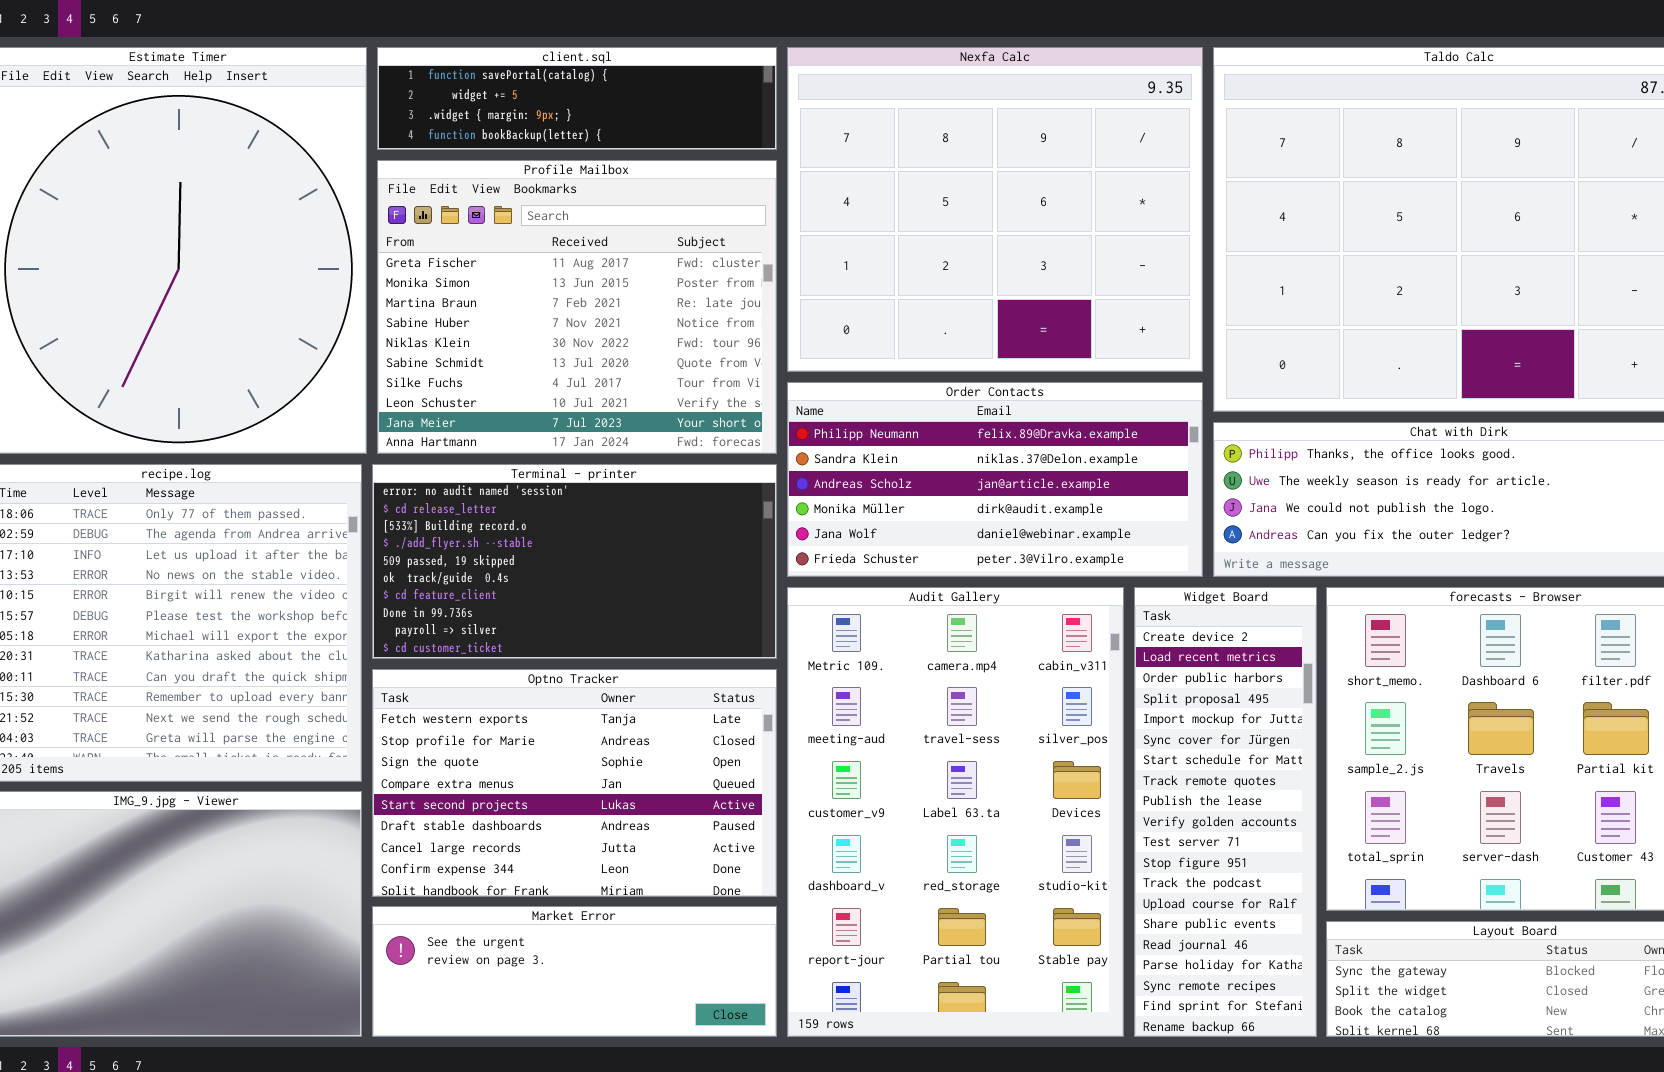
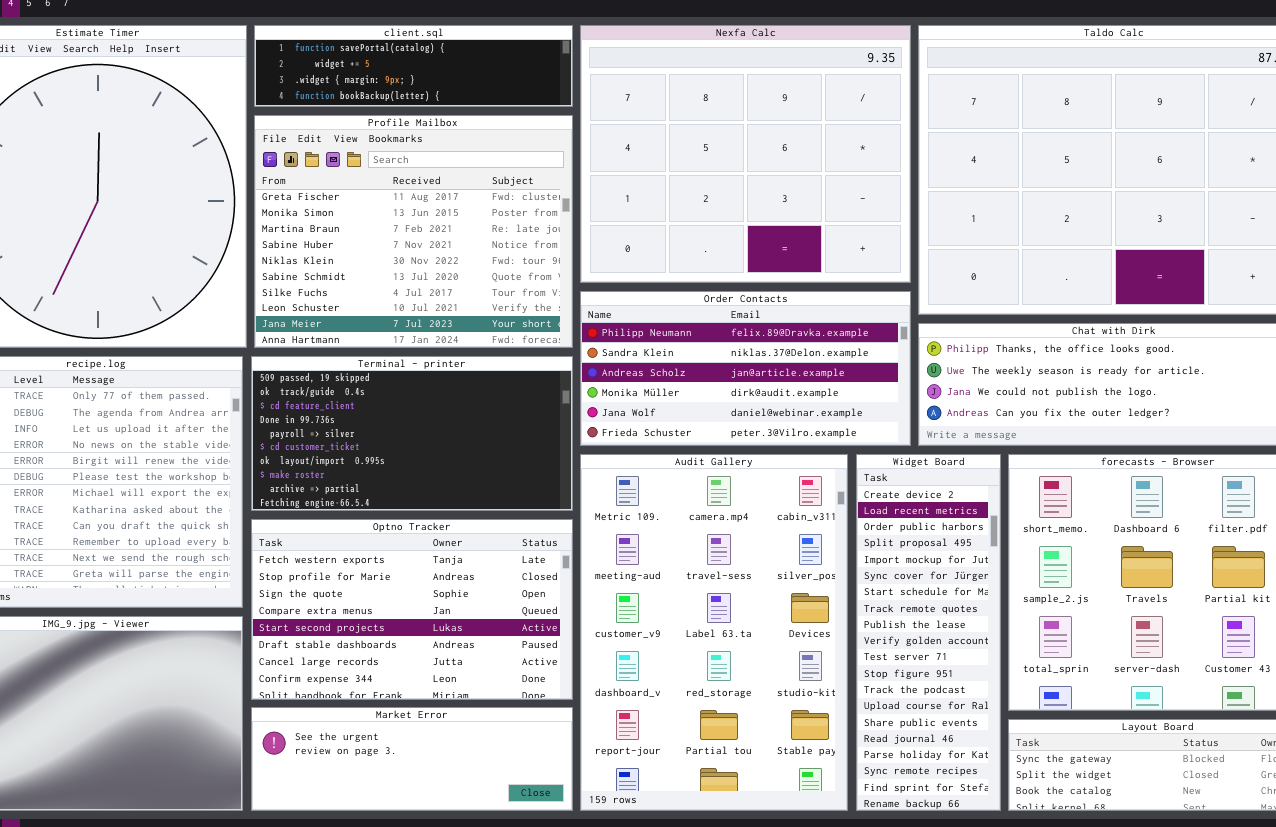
Terminal - printer: [372,464,777,659] -> [251,356,573,511], scrolled down 4 rows

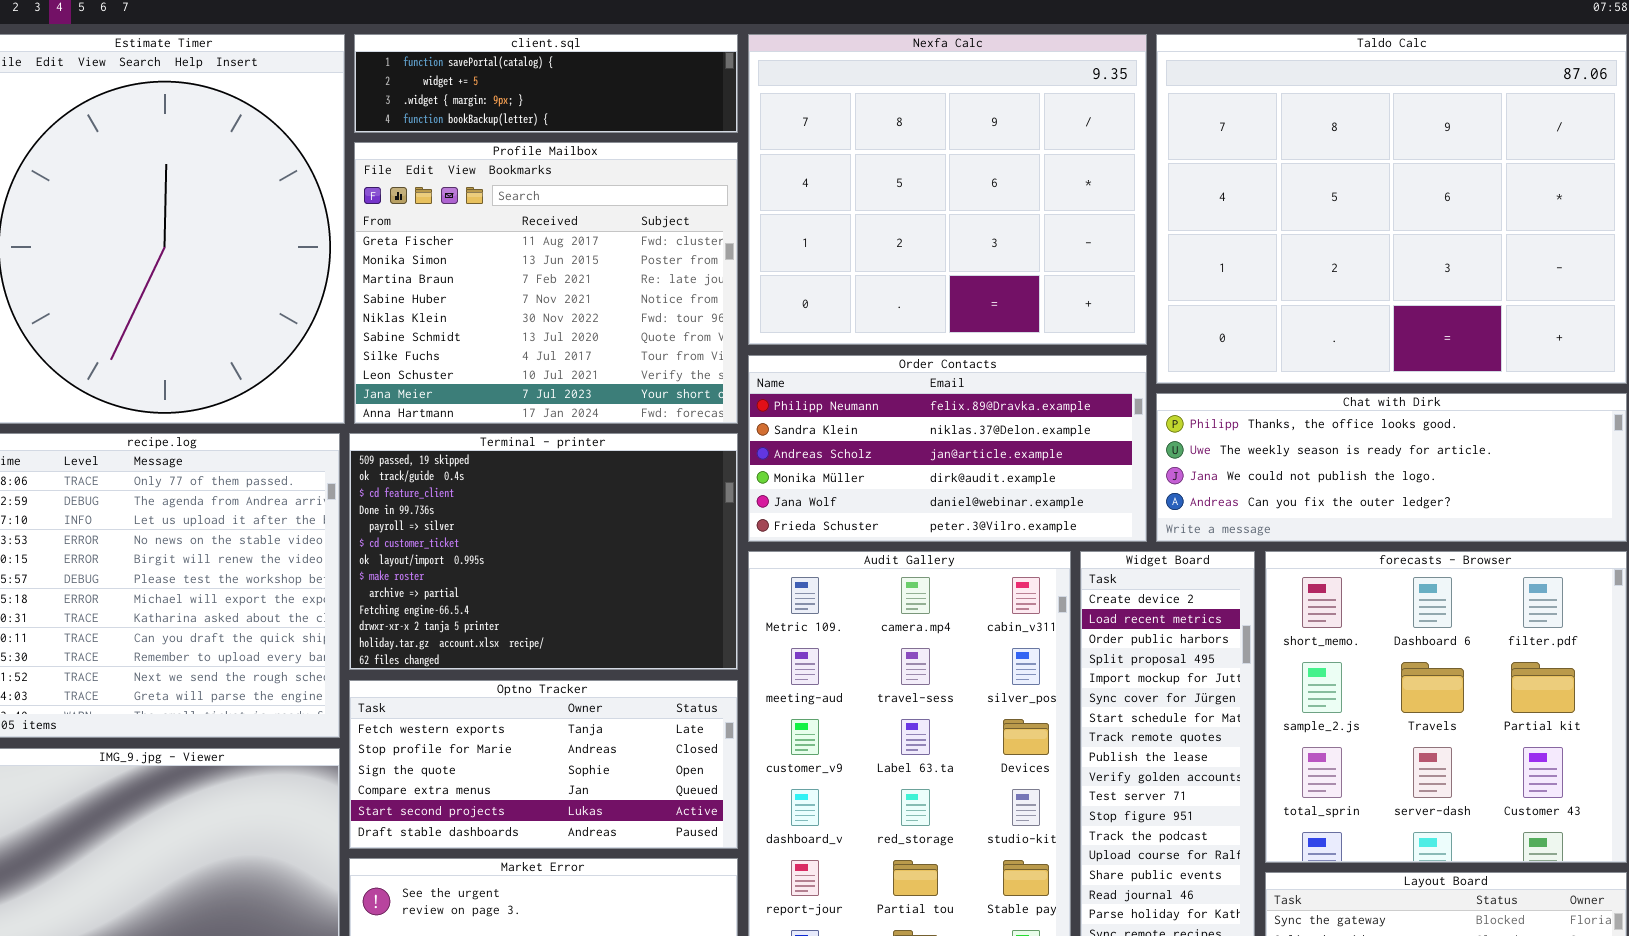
Terminal - printer: [251,356,573,511] -> [349,433,738,670], resized
Optno Tracker: [251,519,573,700] -> [349,680,738,849], resized

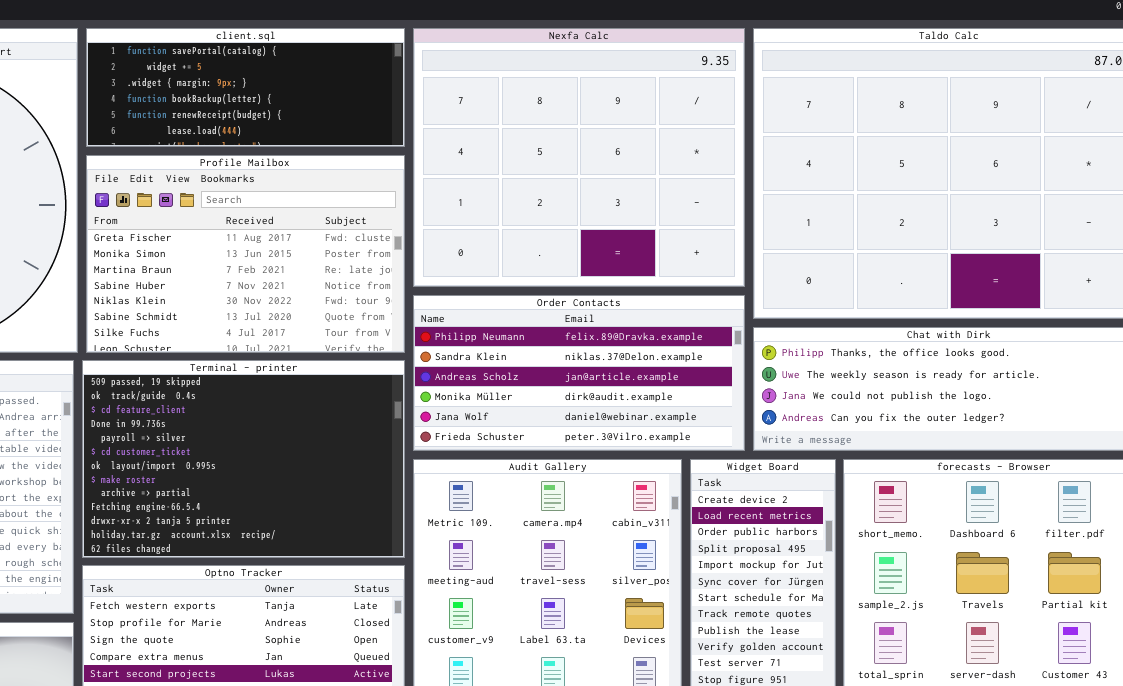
client.sql: [354,34,738,133] -> [86,28,405,147], resized
Profile Mailbox: [354,142,738,424] -> [86,155,405,353], resized

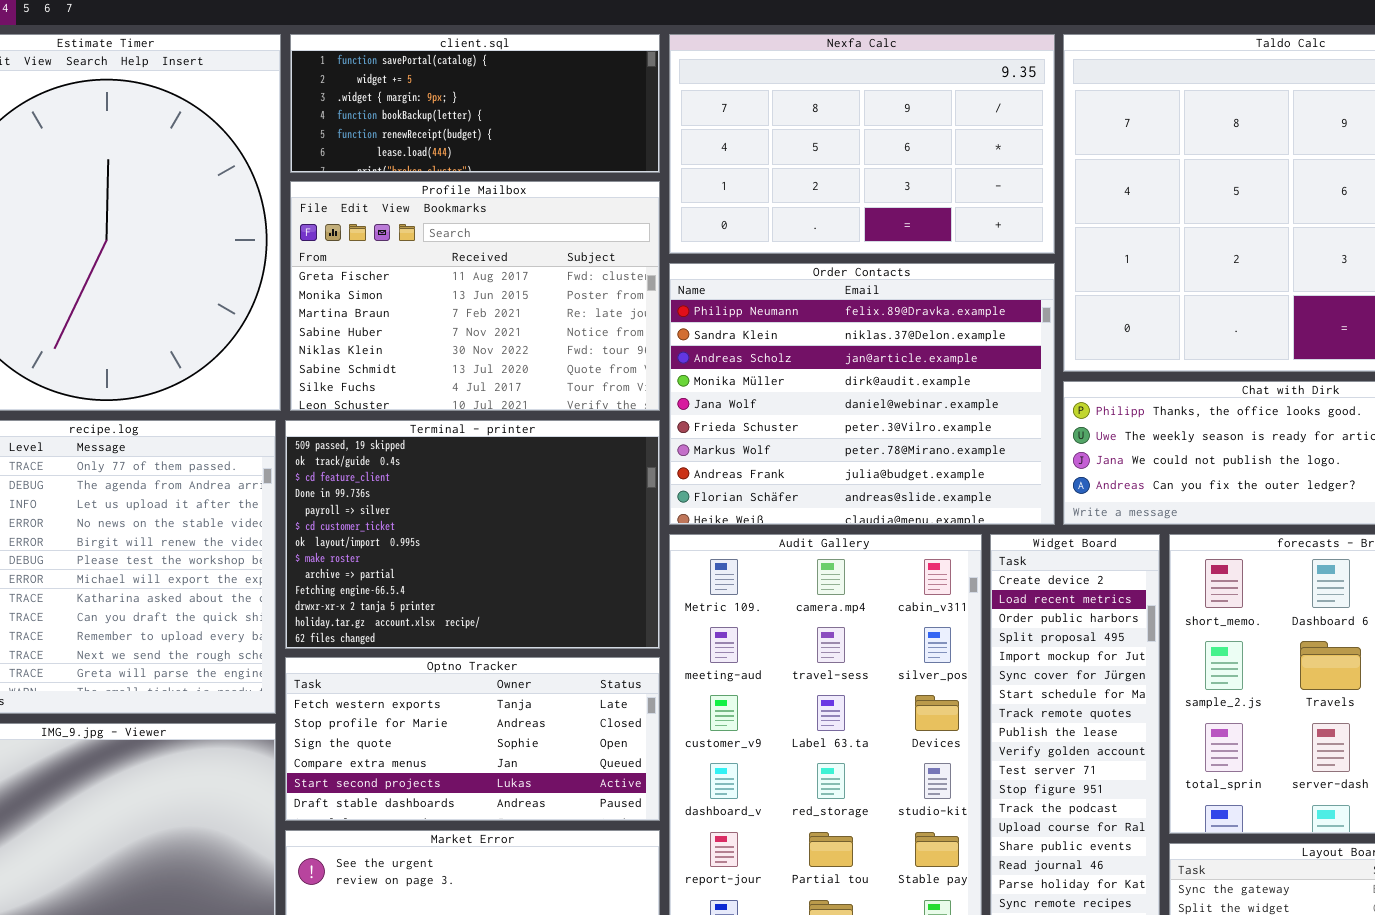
Nexfa Calc: [413,28,745,287] -> [669,34,1055,254], resized
Order Contacts: [413,295,745,451] -> [669,263,1055,525], resized

